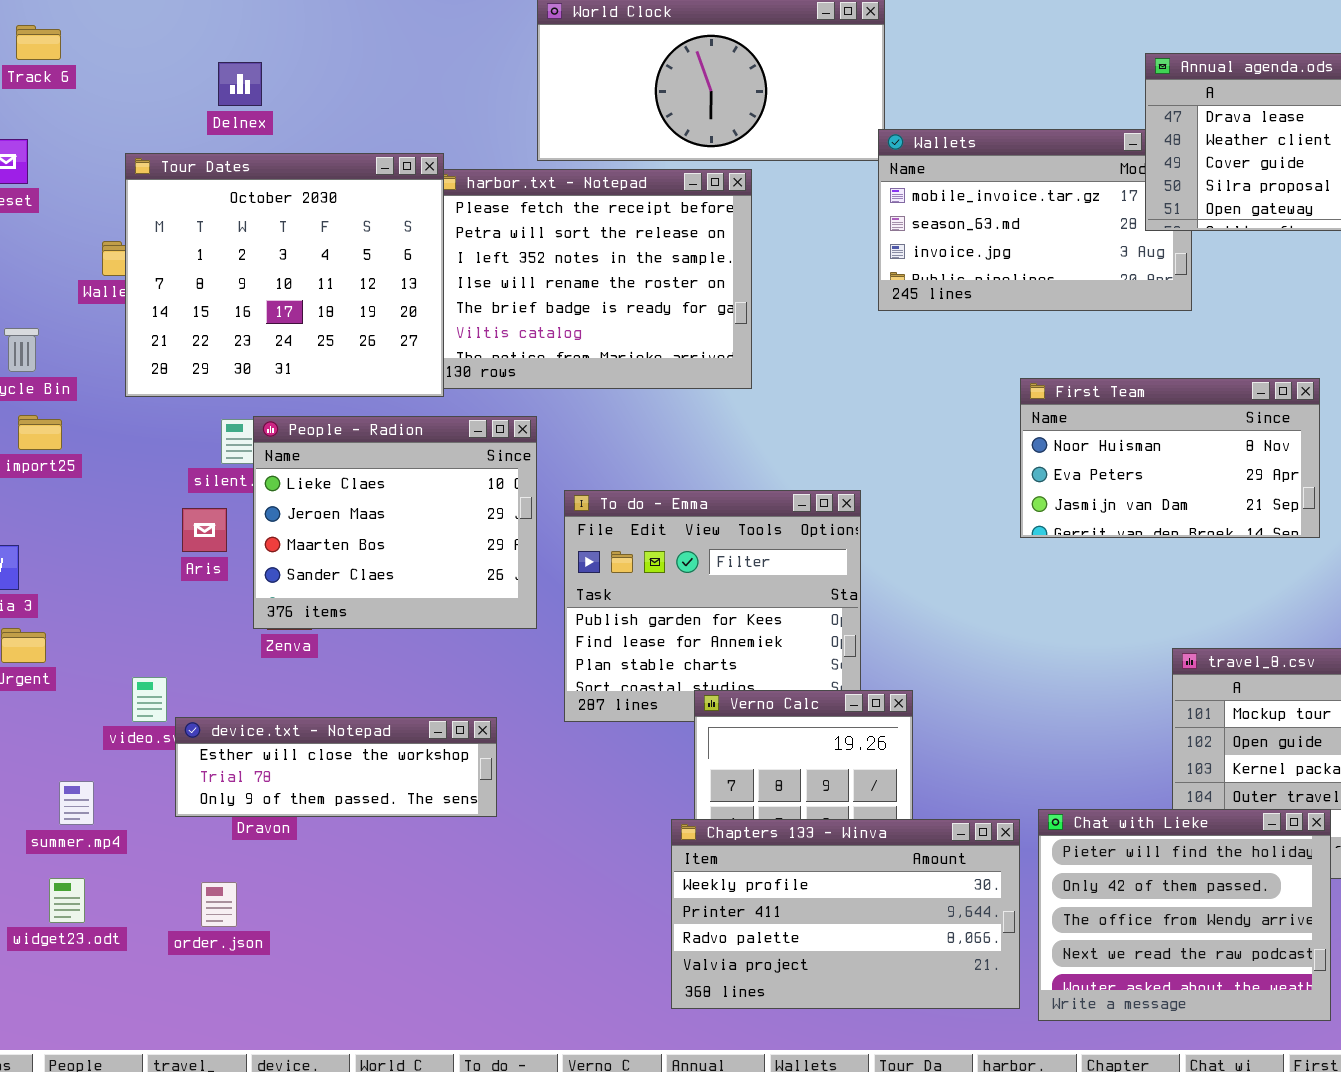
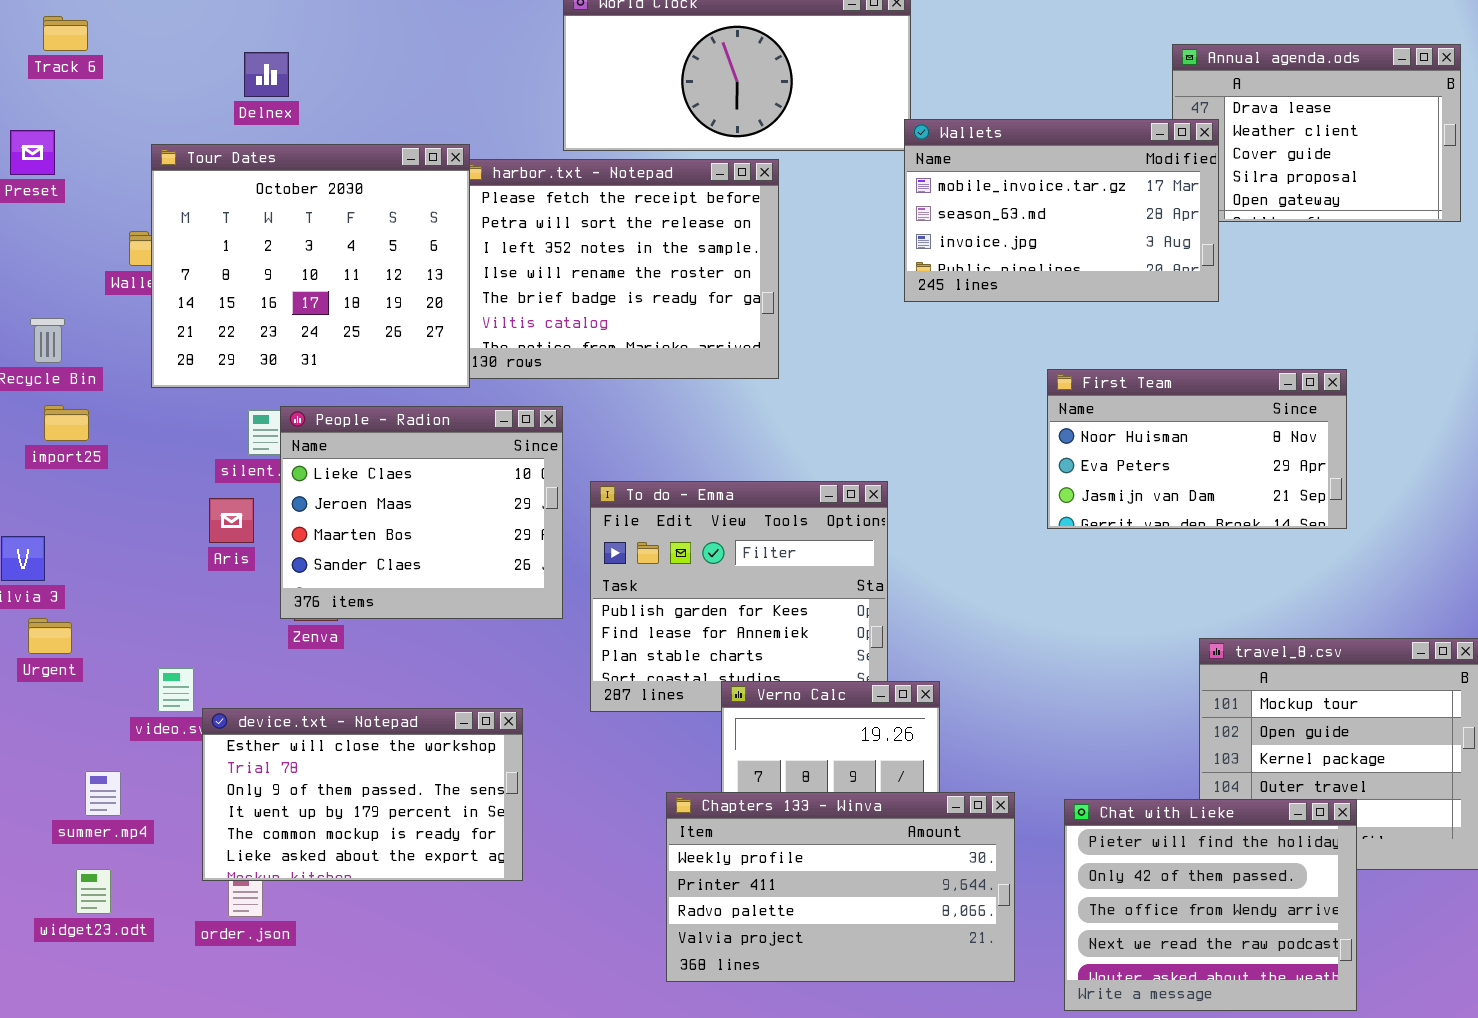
Wallets: [878,129,1192,311] -> [904,119,1219,302], raised
device.txt - Notepad: [175,717,497,817] -> [202,708,523,881], resized
Chapters 133 - Winva: [671,819,1020,1009] -> [666,792,1015,982], moved

